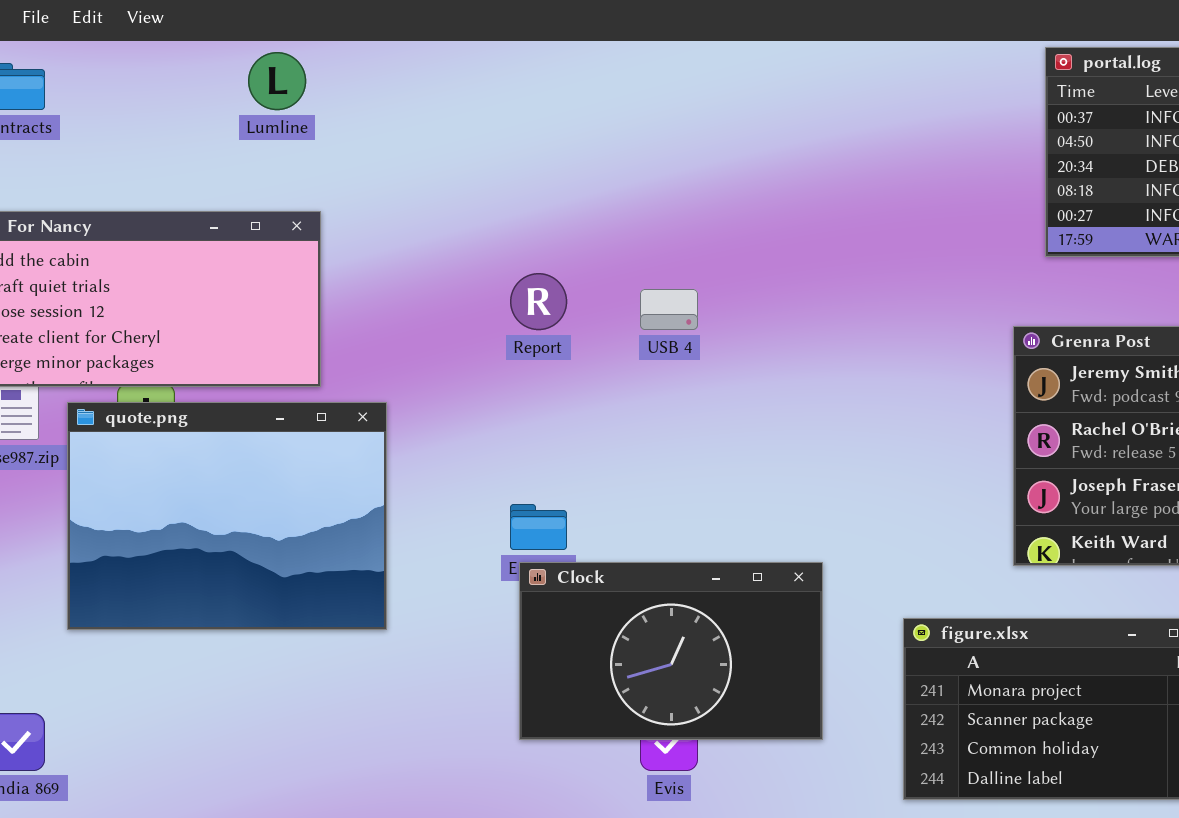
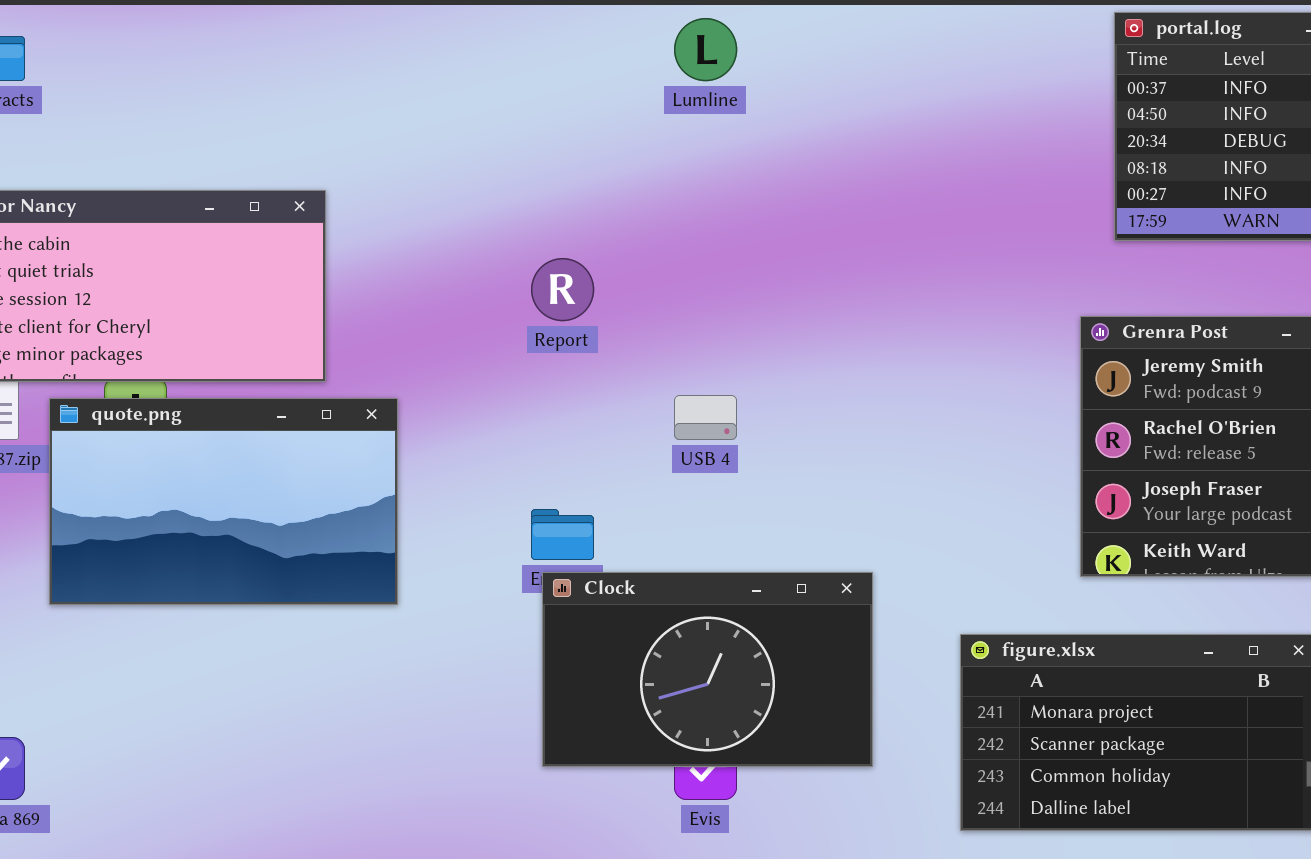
Lumline: [248,52,306,110] -> [674,18,737,81], moved
USB 4: [640,289,698,330] -> [674,395,737,440], moved
quote.png: [67,402,387,630] -> [49,398,398,605], resized

